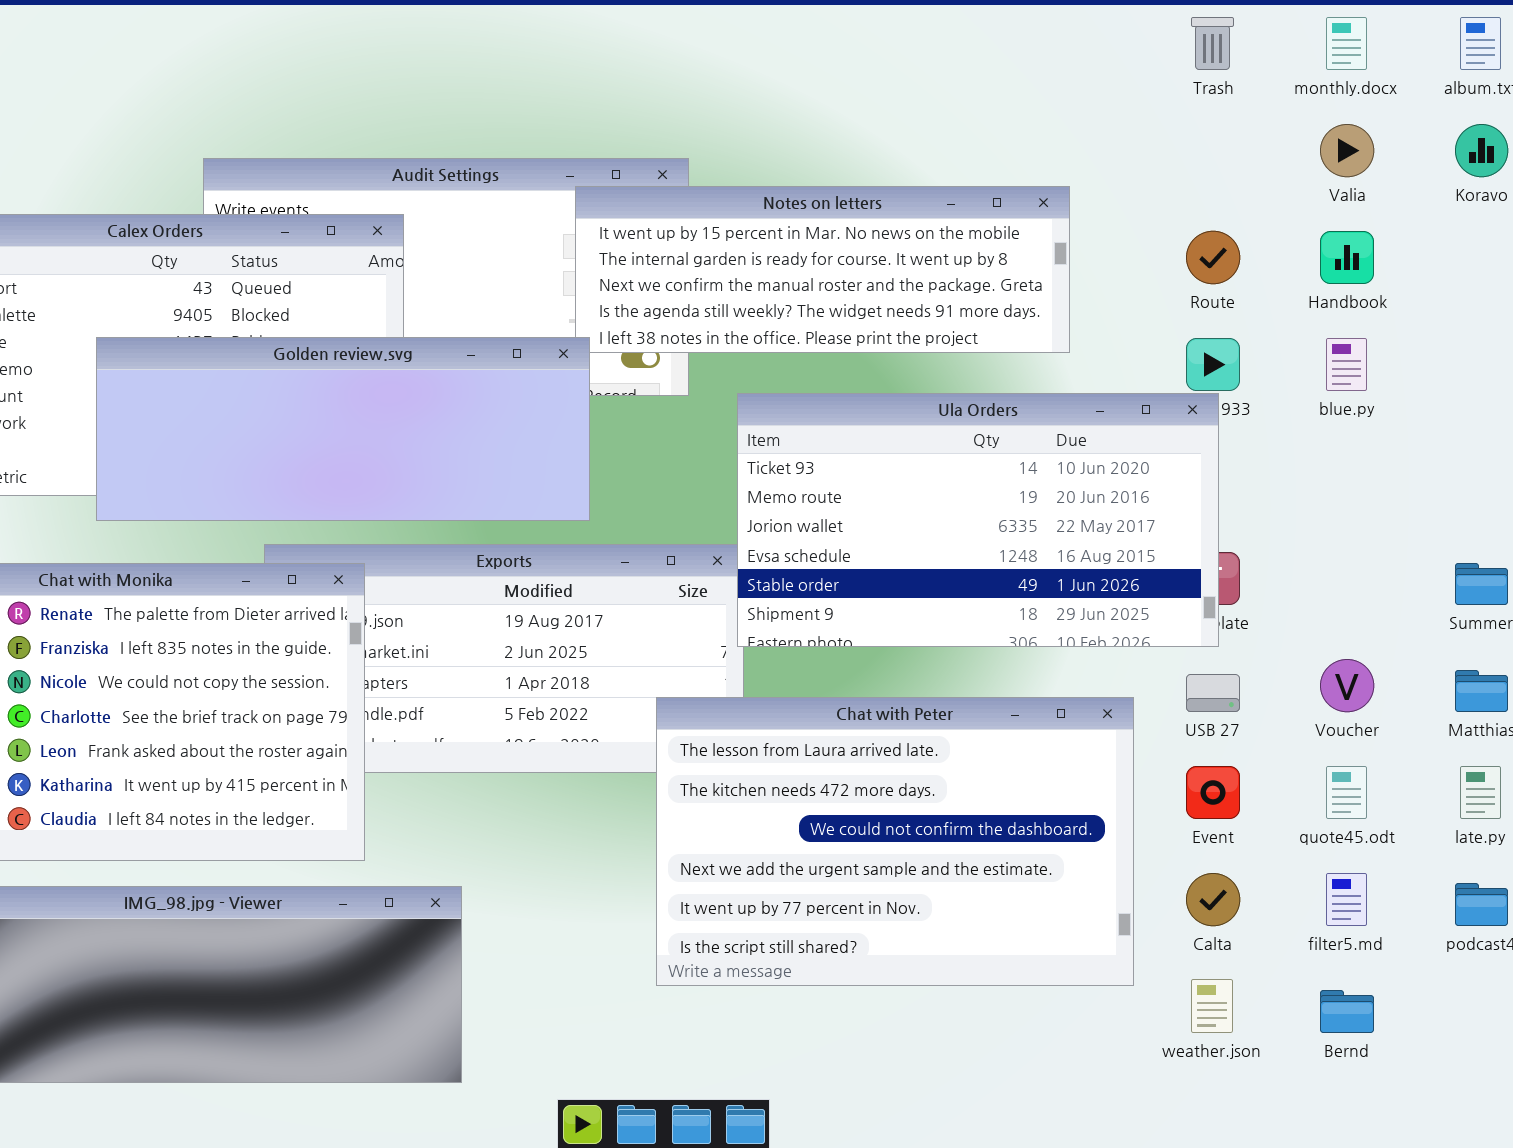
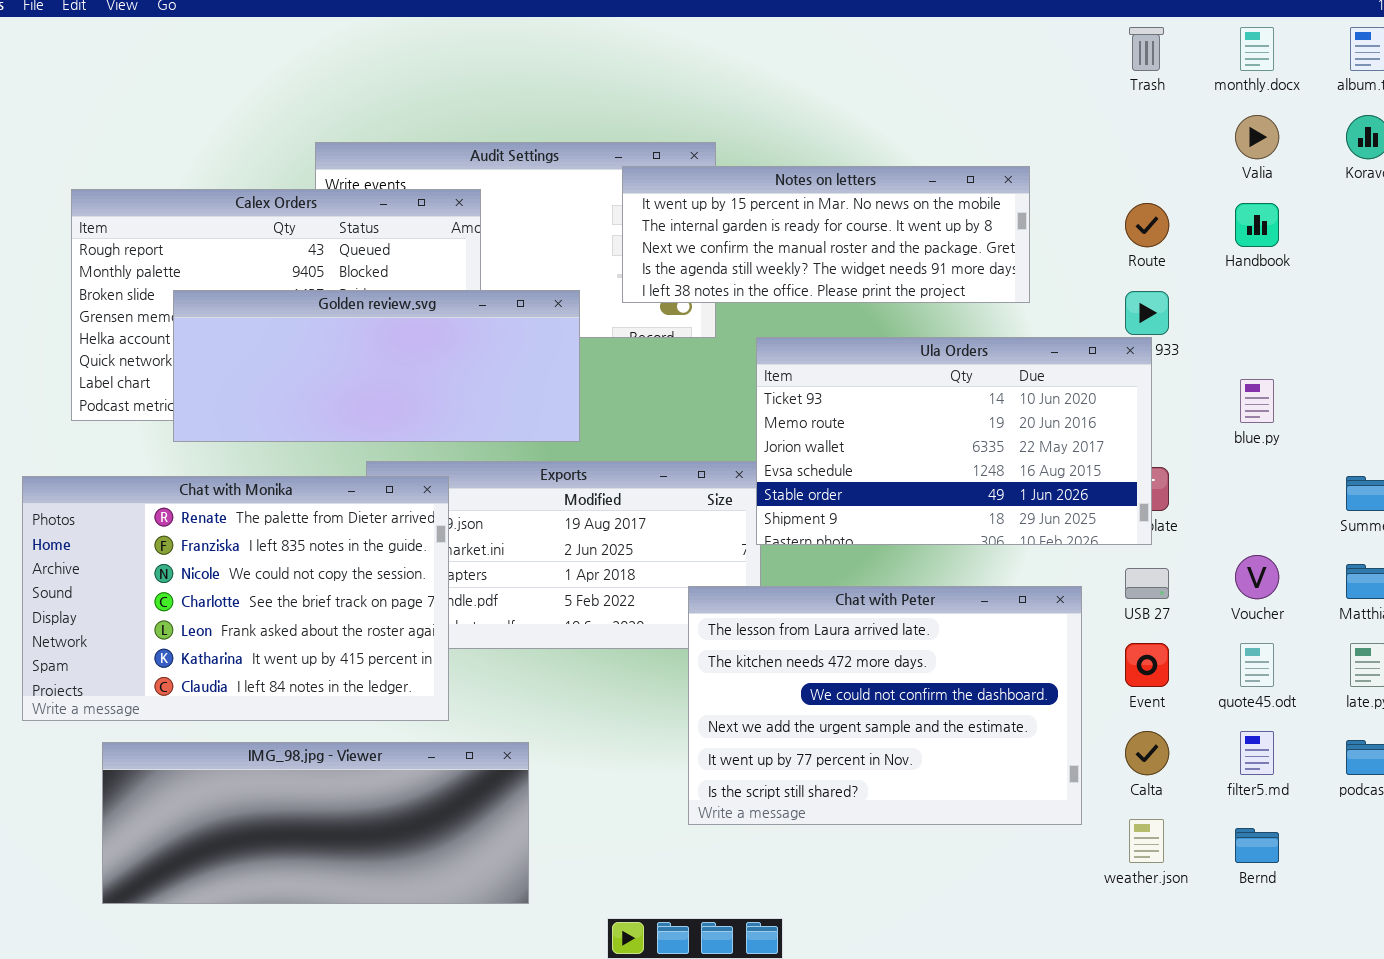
Golden review.svg: [96,337,590,521] -> [173,290,580,442], moved
blue.py: [1326,338,1367,391] -> [1240,379,1274,423], moved

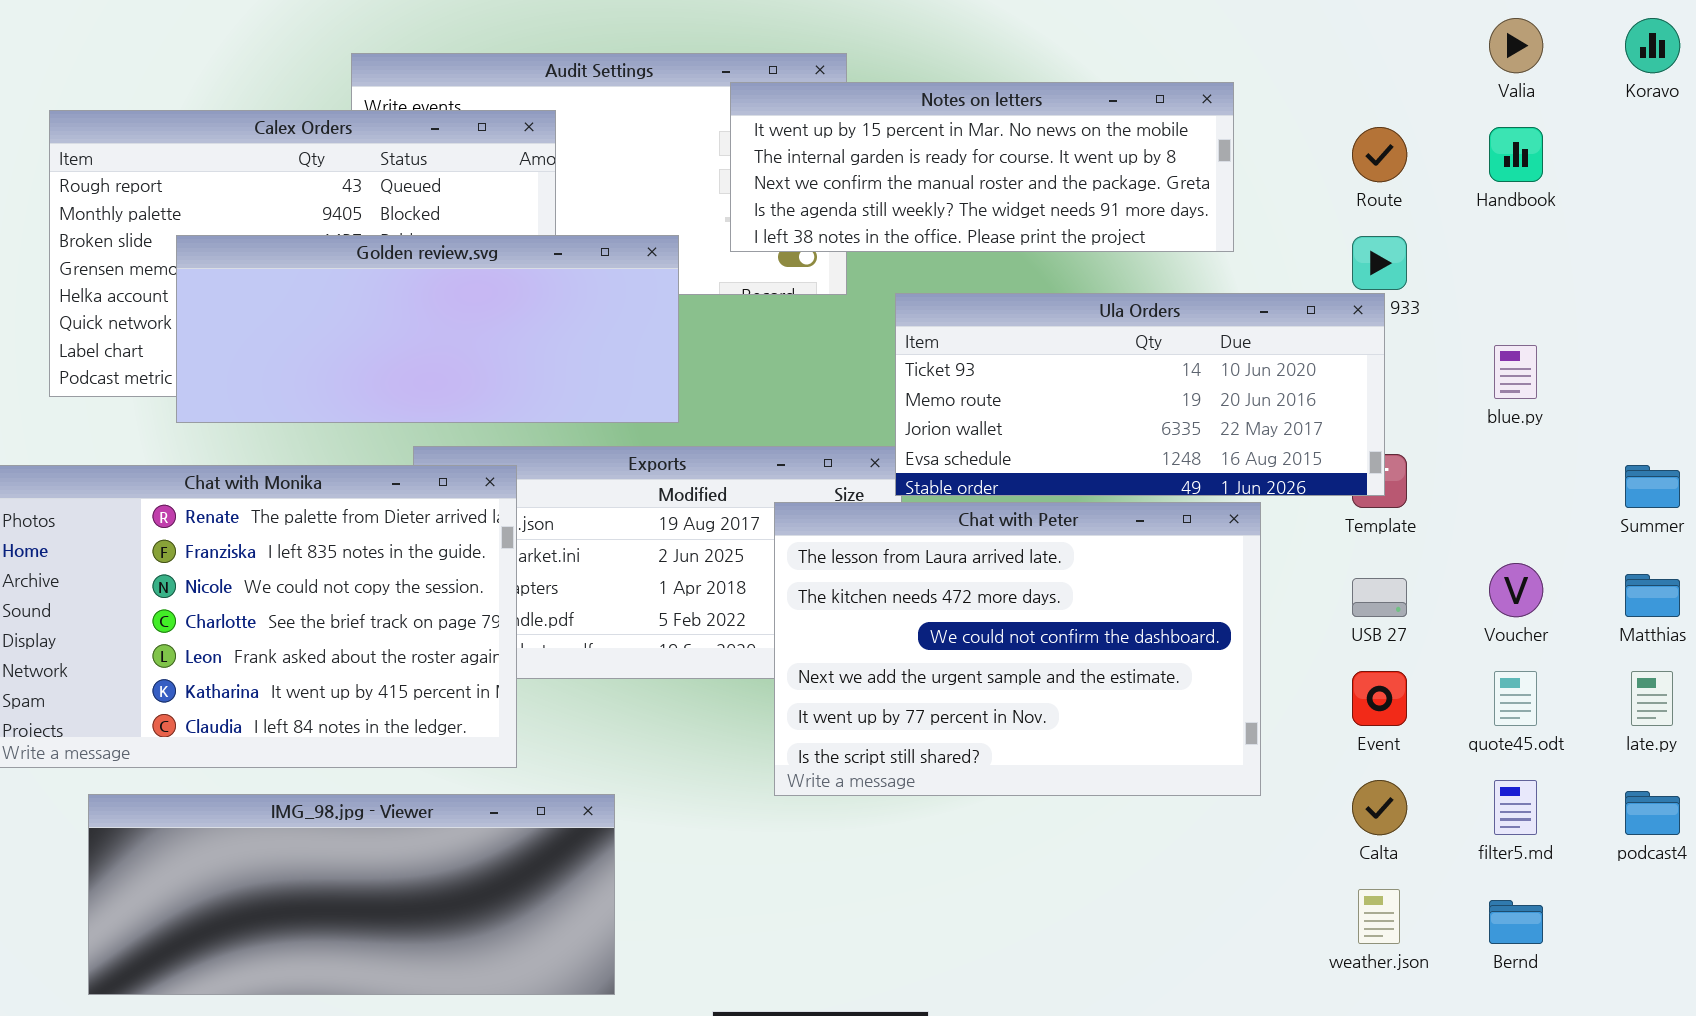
Ula Orders: [756,337,1152,545] -> [895,293,1385,496], resized
Chat with Peter: [688,586,1082,825] -> [774,502,1261,796], moved

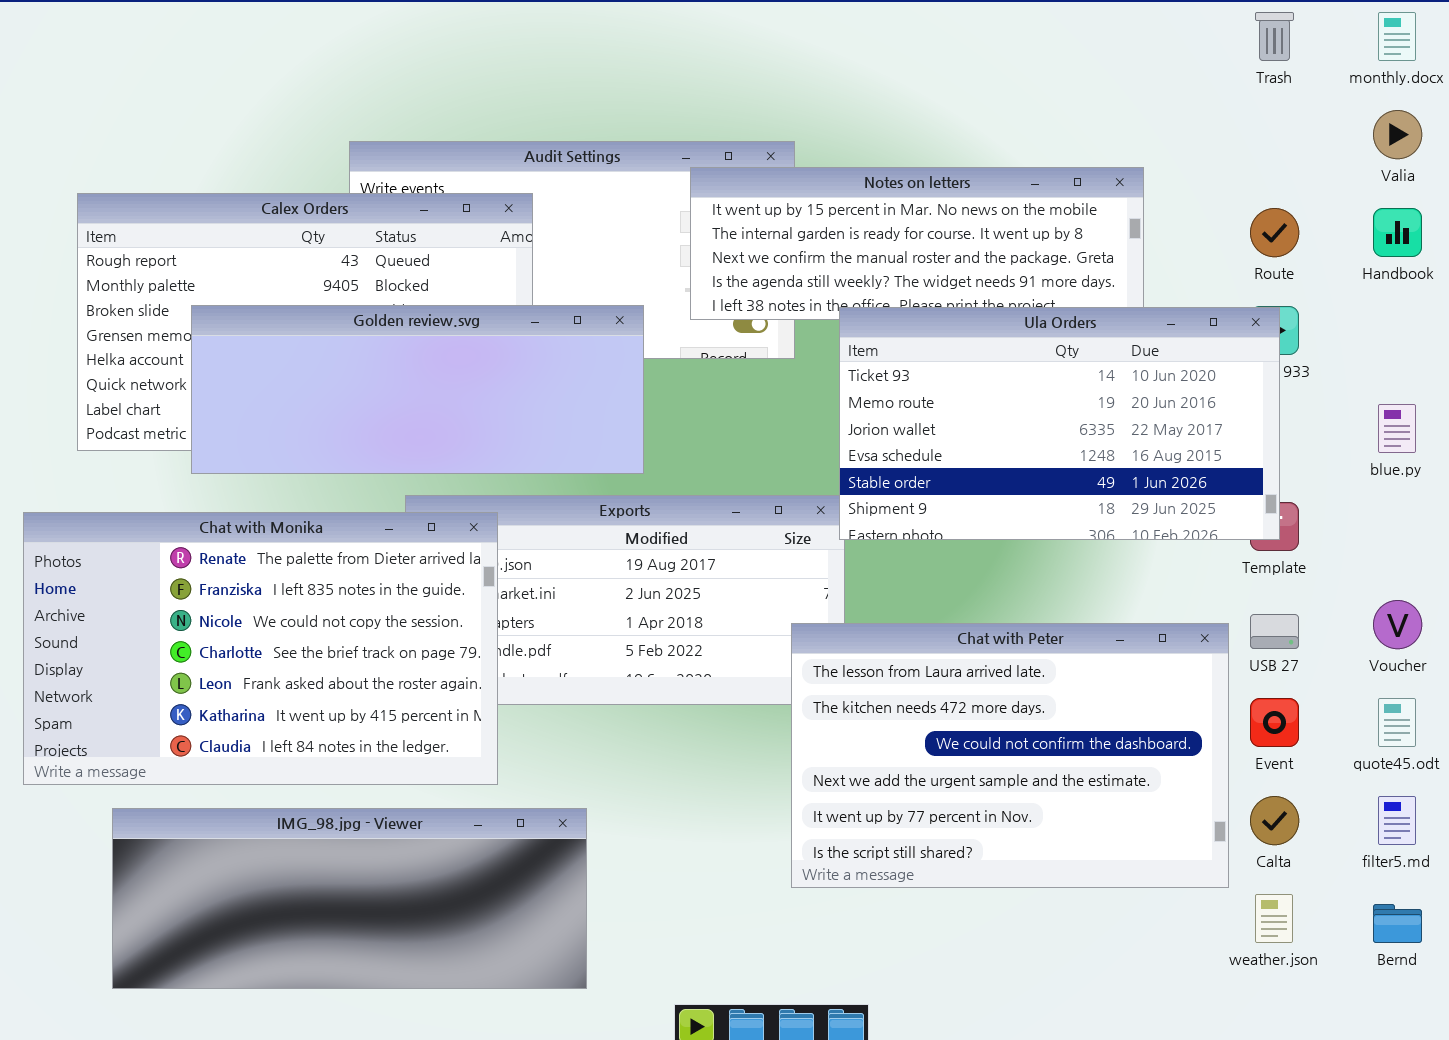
Ula Orders: [895,293,1385,496] -> [839,307,1280,540], resized
Chat with Peter: [774,502,1261,796] -> [791,623,1229,888], moved

